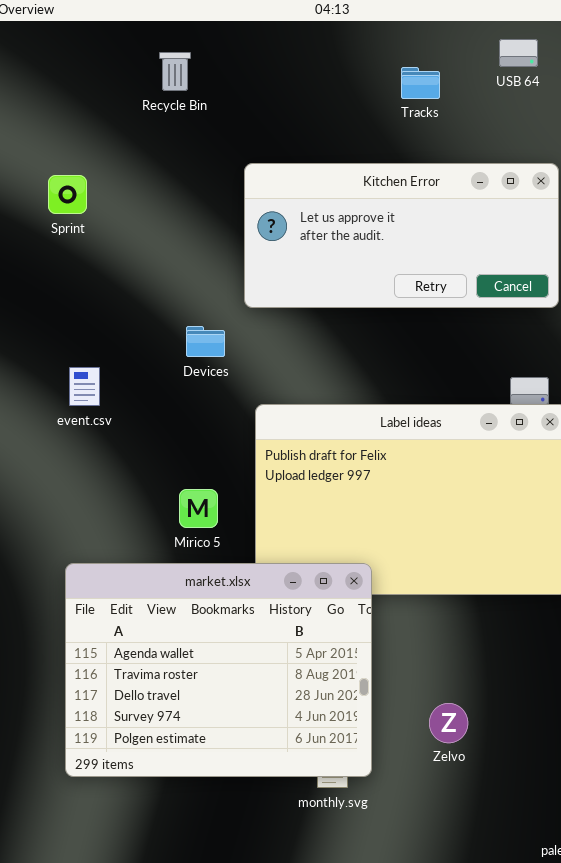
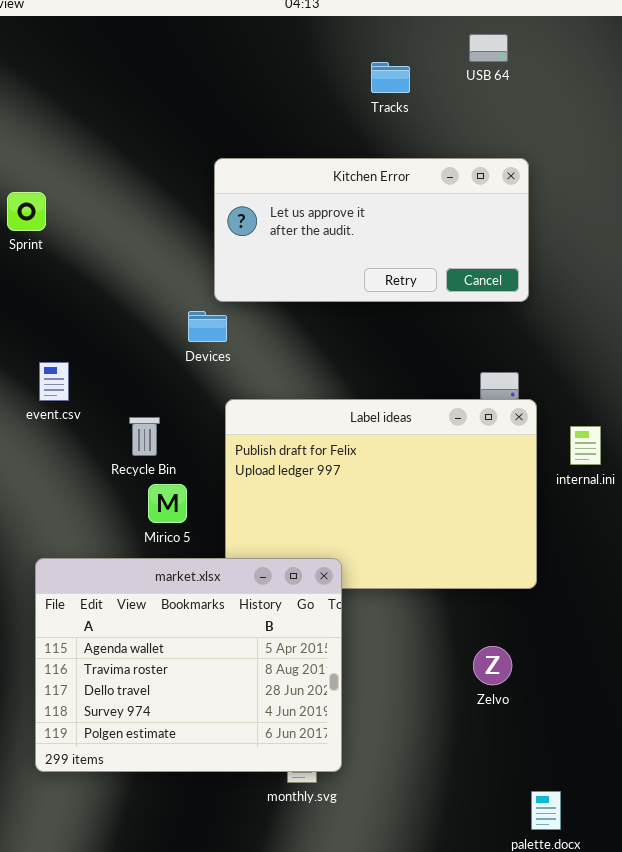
Recycle Bin: [159,52,191,91] -> [129,417,160,456], moved
Sprint: [48,175,87,214] -> [7,192,46,231], moved
Devices: [186,326,225,357] -> [188,311,227,342], moved
Zelvo: [429,703,468,743] -> [473,646,512,685], moved

